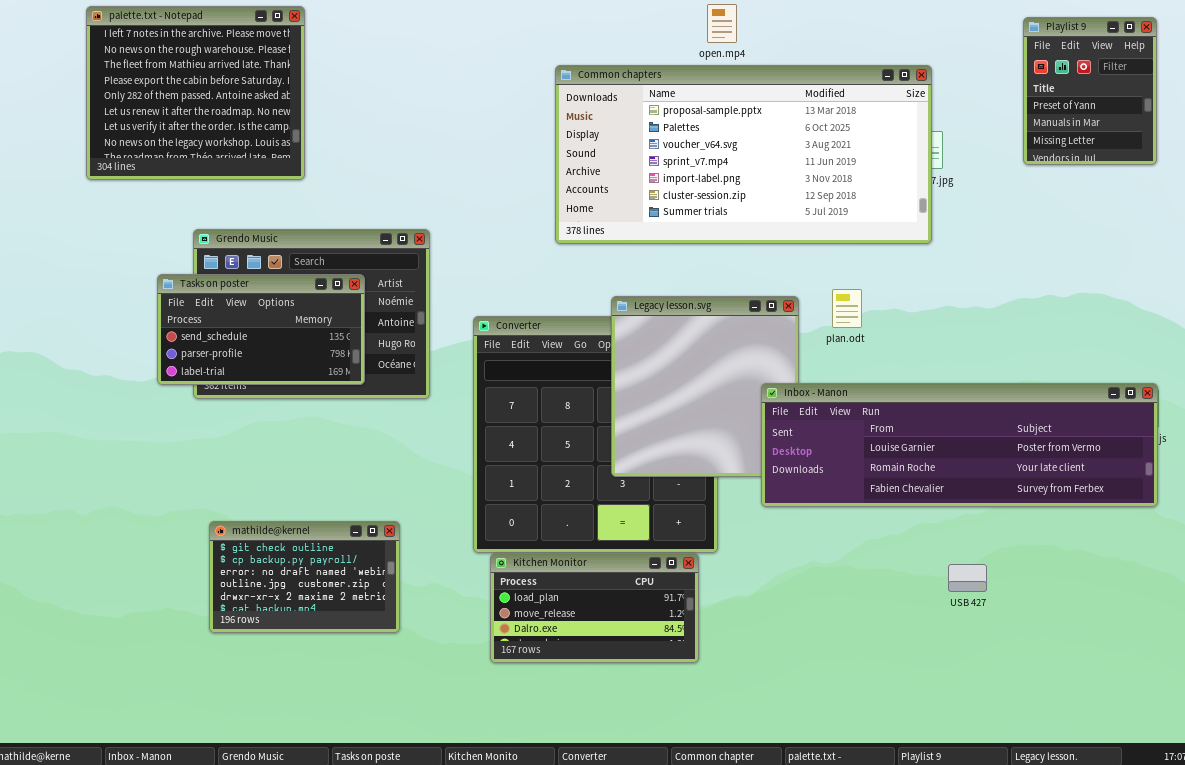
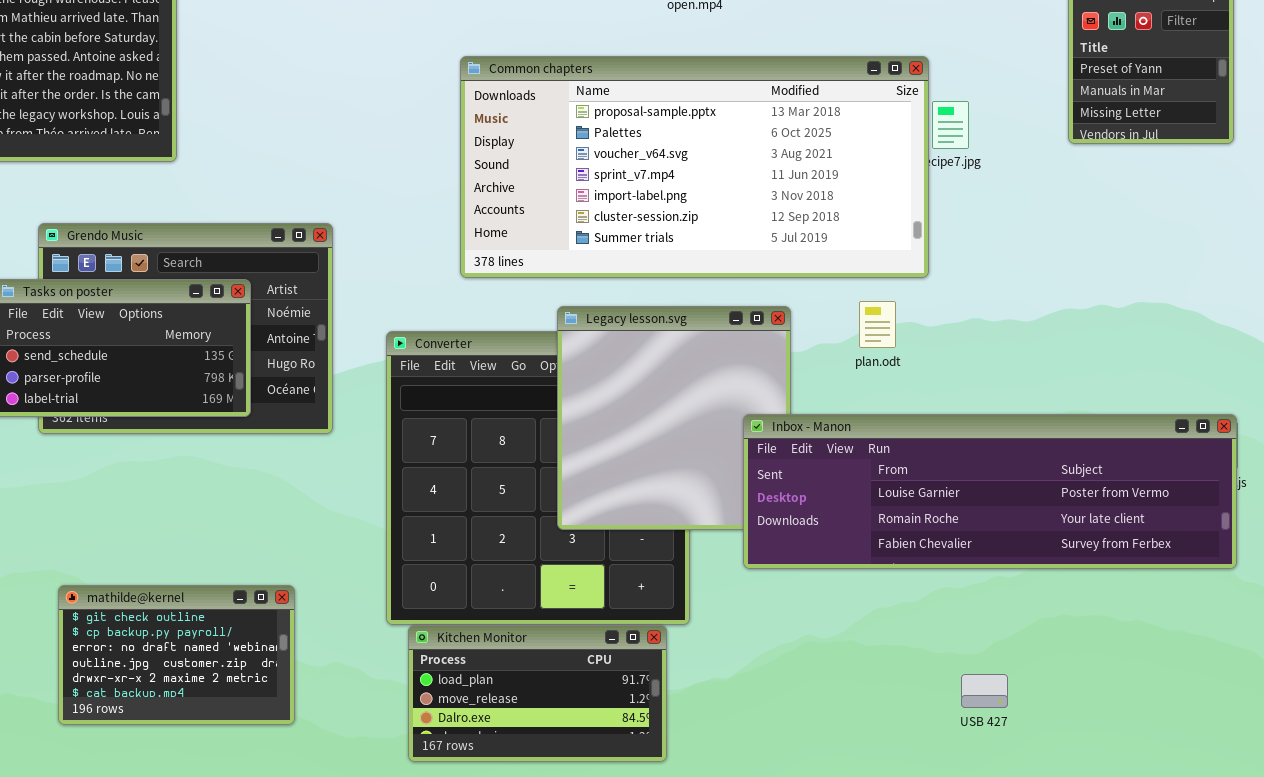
Common chapters: [555,65,932,244] -> [460,56,929,278], moved
plan.odt: [832,289,862,328] -> [859,301,896,348], moved
USB 427: [948,564,987,592] -> [961,674,1008,708], moved

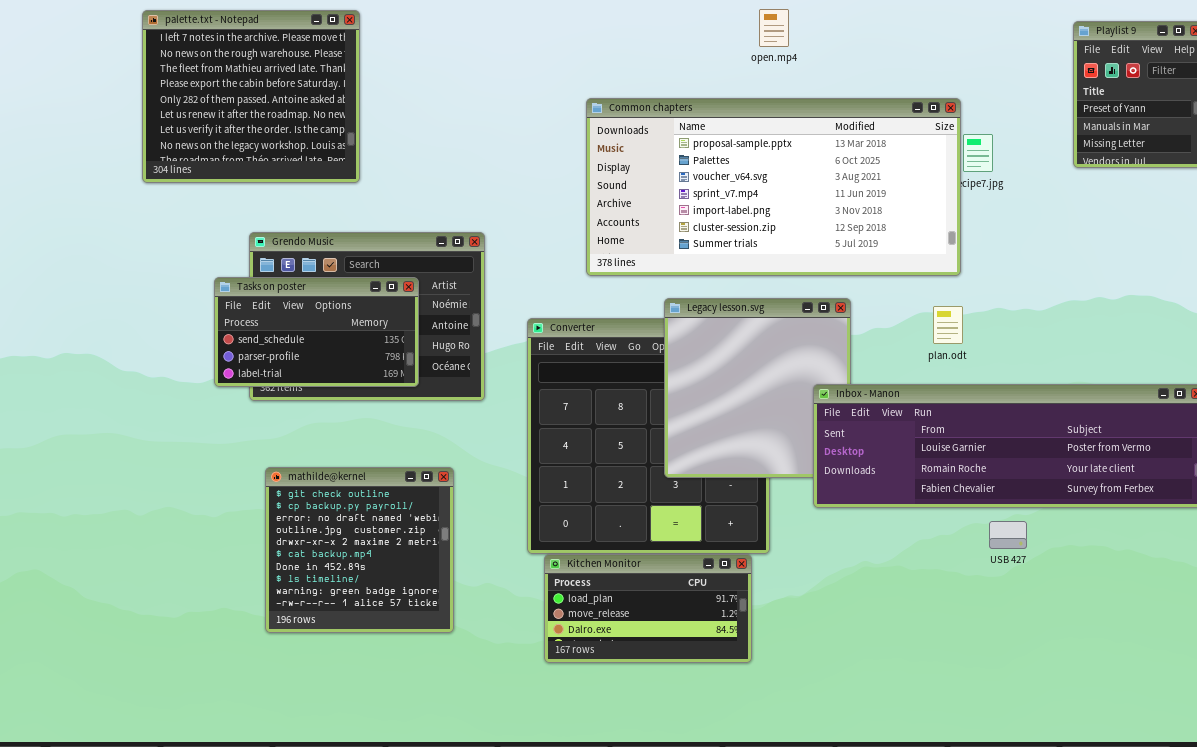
plan.odt: [859,301,896,348] -> [933,306,963,344], moved
mathilde@kernel: [58,585,295,725] -> [265,467,454,633], resized
USB 427: [961,674,1008,708] -> [989,521,1027,549], moved

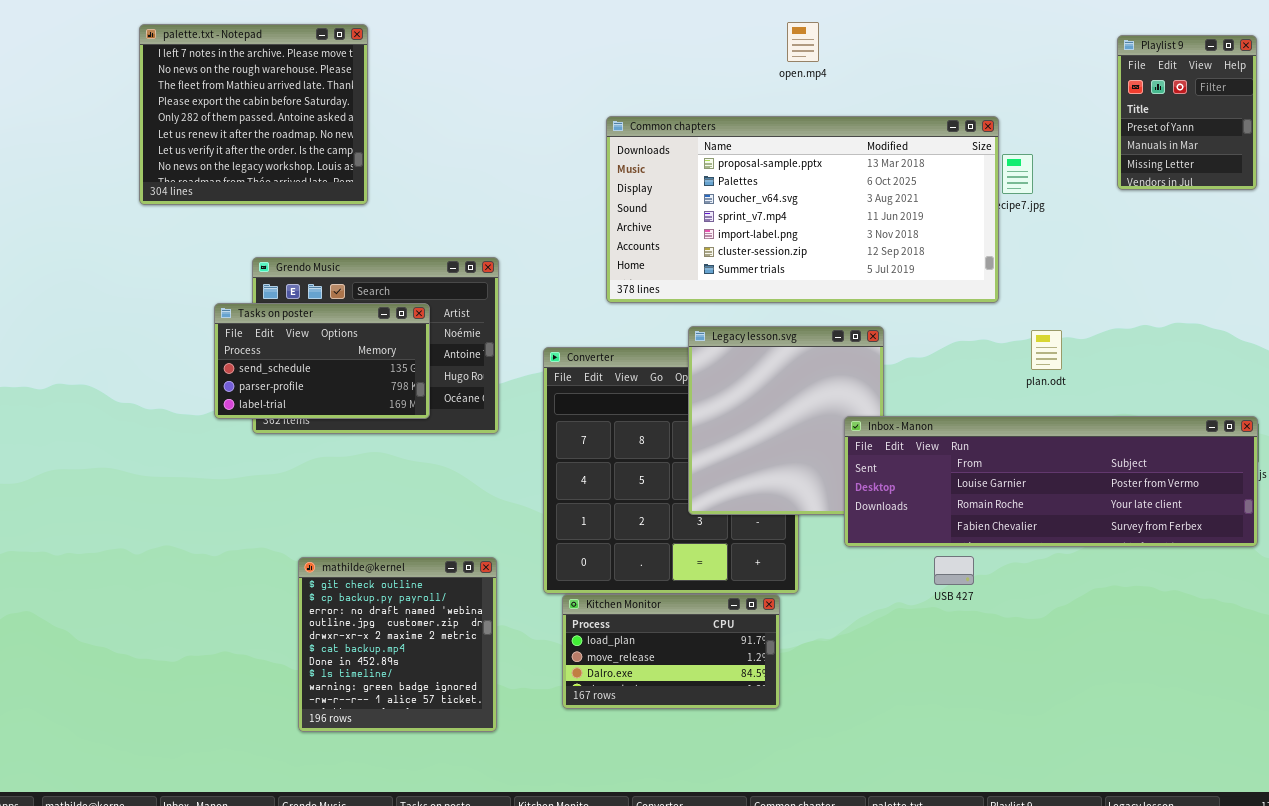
plan.odt: [933,306,963,344] -> [1031,330,1062,370], moved
mathilde@kernel: [265,467,454,633] -> [298,557,497,732], moved
USB 427: [989,521,1027,549] -> [934,556,974,585], moved

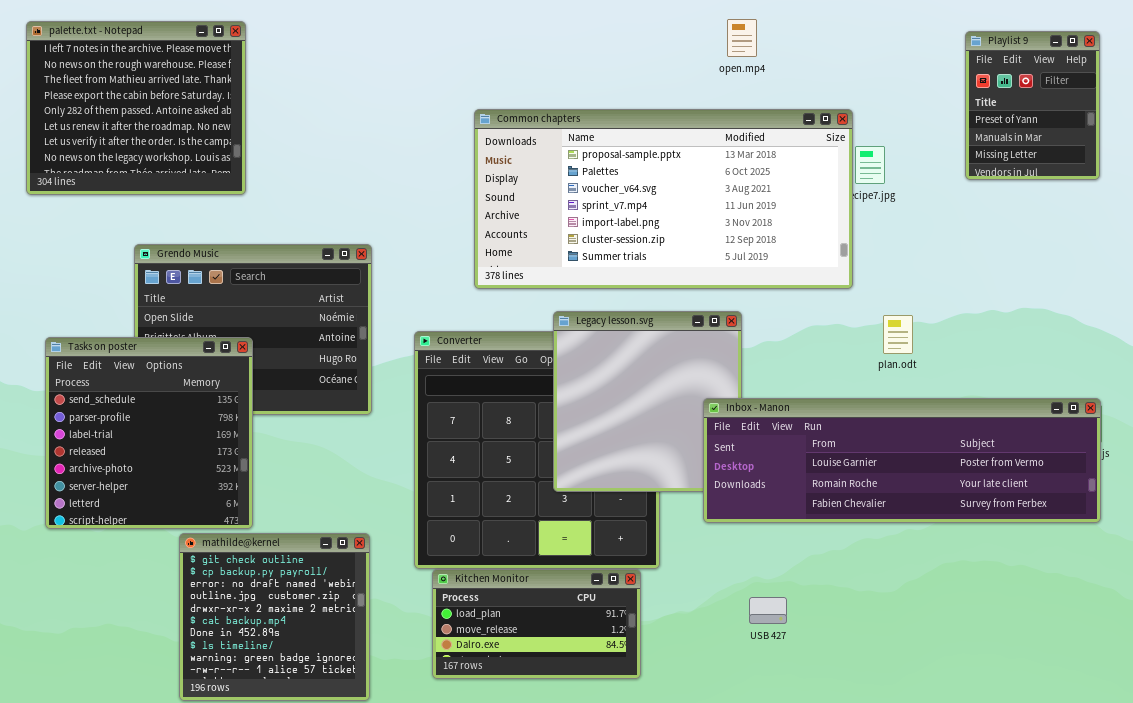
open.mp4: [787,22,819,62] -> [727,19,757,57], moved
Tasks on poster: [214,303,430,419] -> [45,337,253,529], moved, resized
USB 427: [934,556,974,585] -> [749,597,787,624], moved

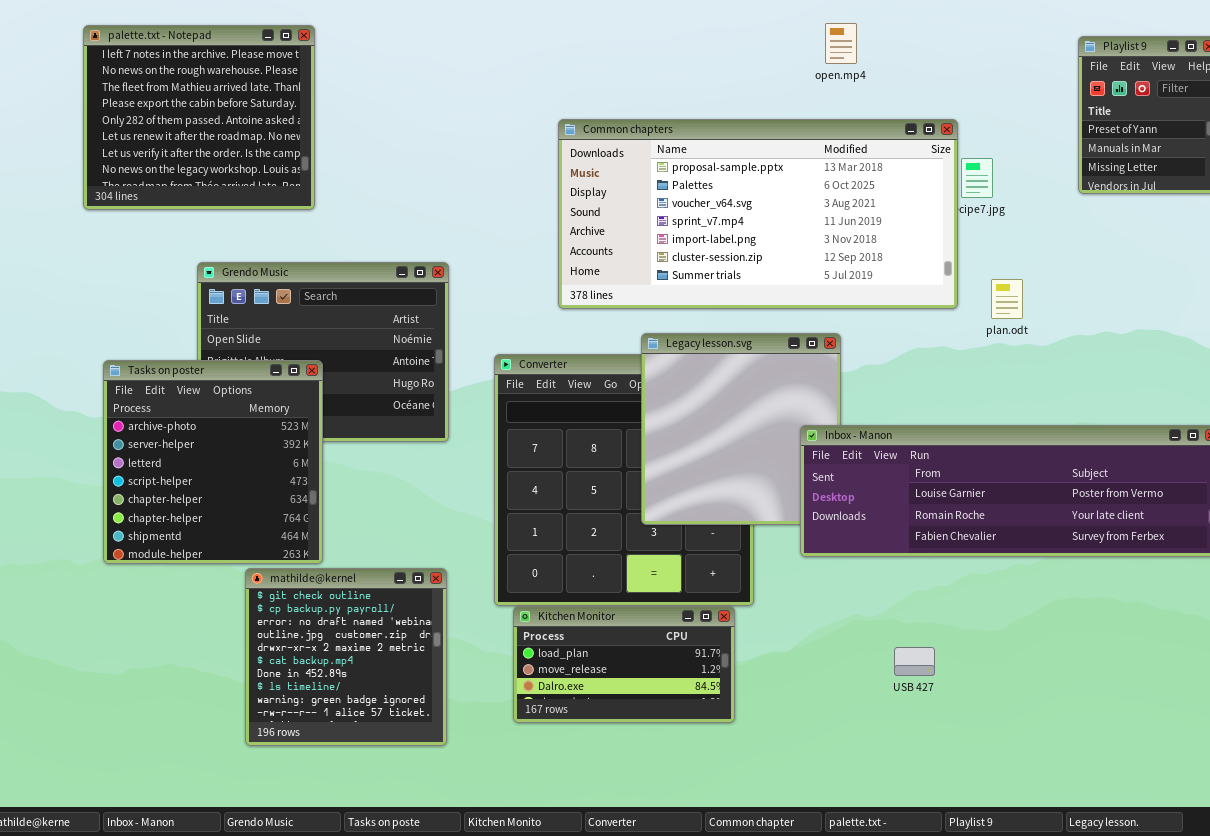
plan.odt: [883,315,913,354] -> [991,279,1023,319], moved
Tasks on poster: [45,337,253,529] -> [103,360,323,564], scrolled down 4 rows
USB 427: [749,597,787,624] -> [894,647,935,676], moved

